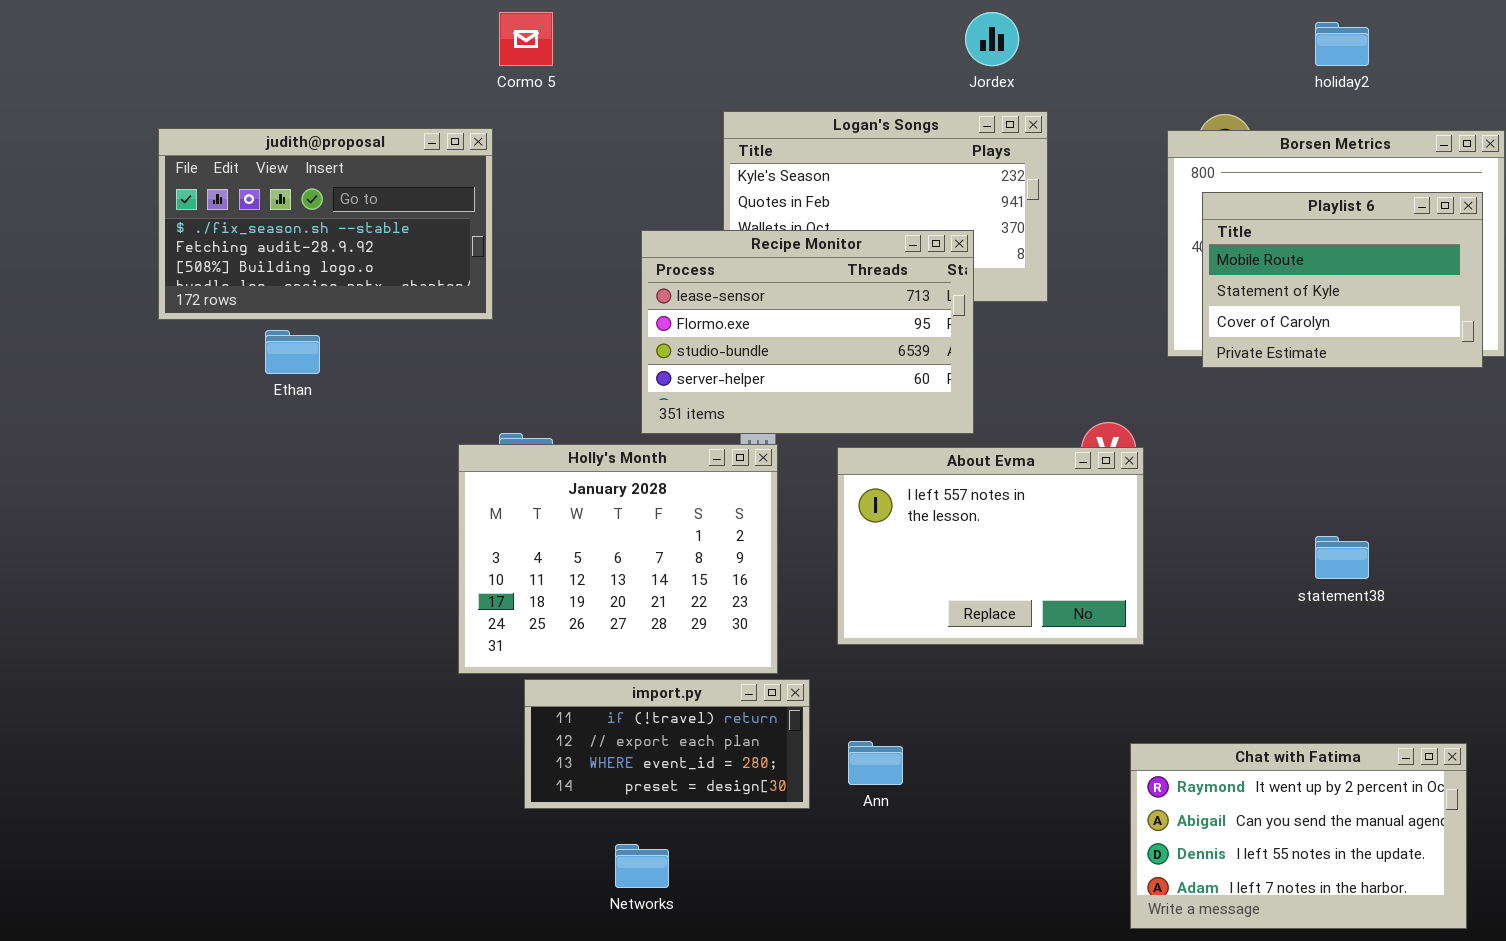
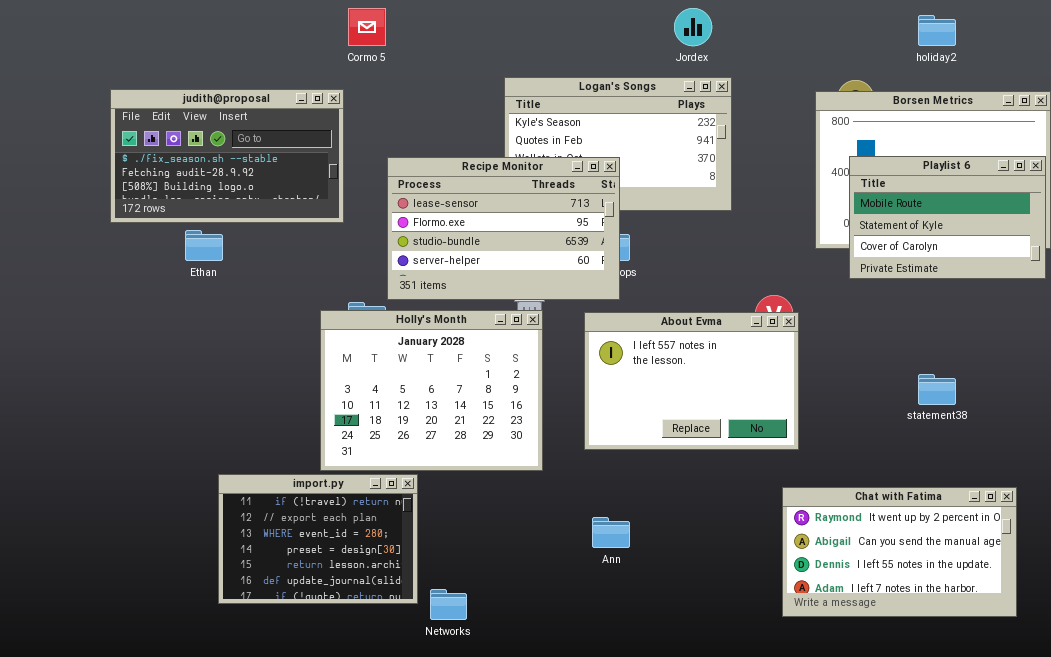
Playlist 6: [1202,192,1483,368] -> [849,156,1046,279], moved
Recipe Monitor: [641,230,974,434] -> [387,157,620,300], moved
import.py: [524,679,810,809] -> [218,474,418,604], moved, resized
Chat with Fatima: [1130,743,1467,929] -> [782,487,1017,617], moved

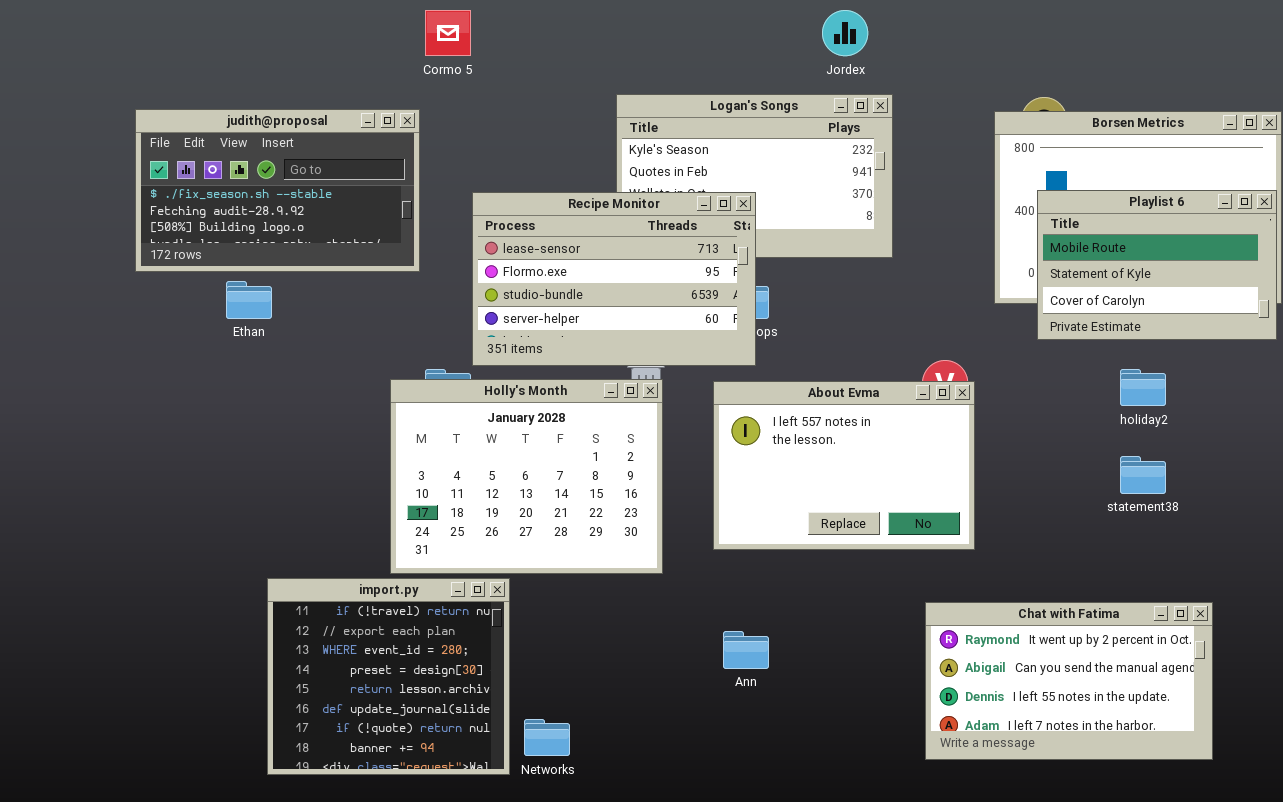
holiday2: [918,15,956,46] -> [1120,369,1166,406], moved
import.py: [218,474,418,604] -> [267,578,510,775], resized
Chat with Fatima: [782,487,1017,617] -> [925,602,1213,760], moved

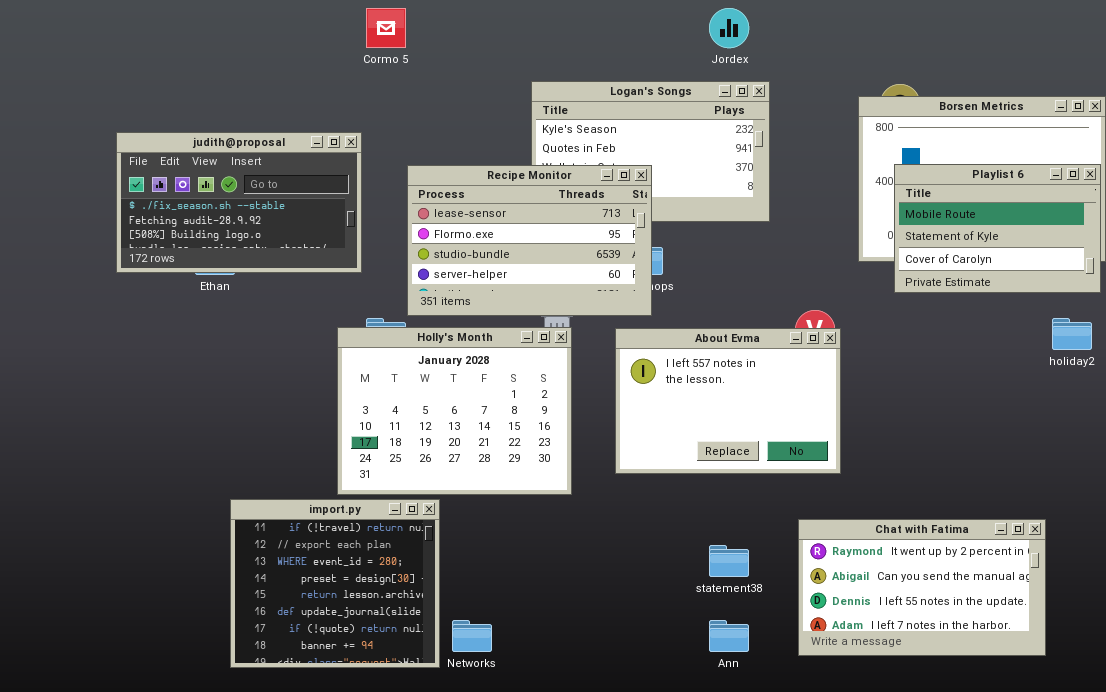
judith@proposal: [135,109,420,272] -> [116,132,362,273], moved
holiday2: [1120,369,1166,406] -> [1052,318,1092,350], moved
statement38: [1120,456,1166,494] -> [709,545,749,577], moved
Ann: [723,631,769,669] -> [709,620,749,652], moved

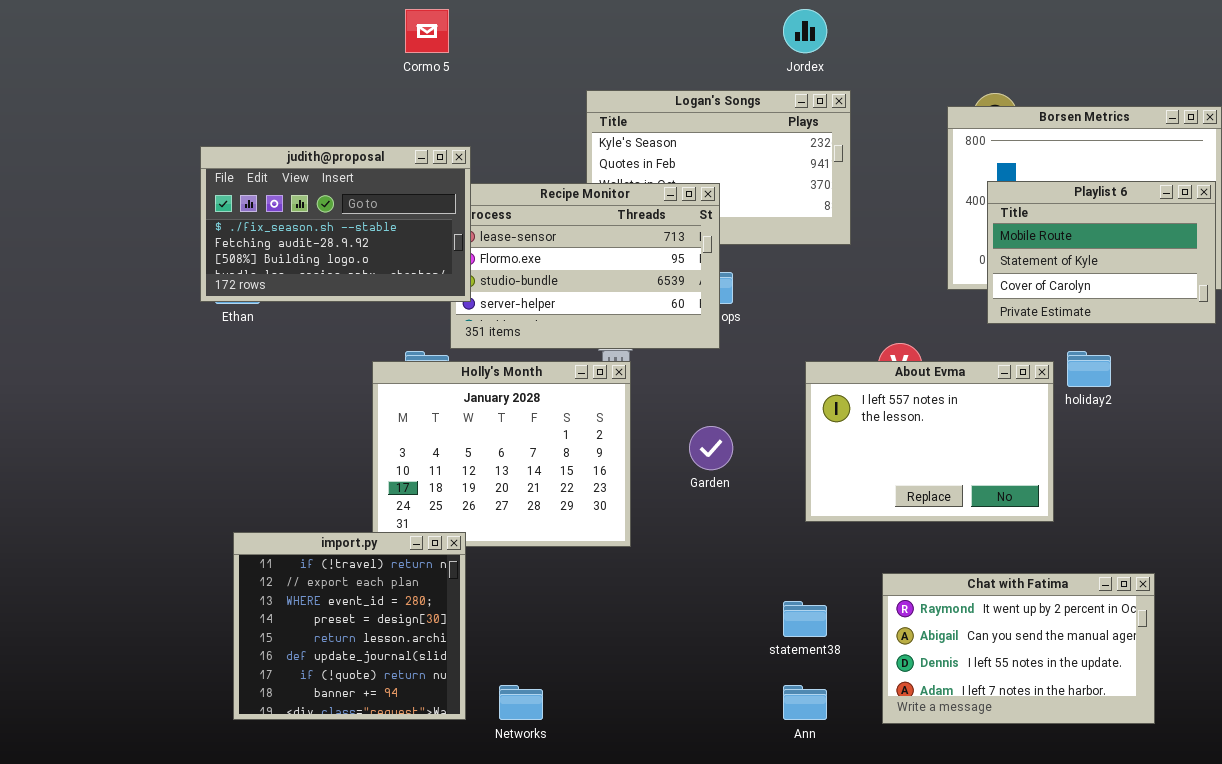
judith@proposal: [116,132,362,273] -> [200,146,471,302], moved
holiday2: [1052,318,1092,350] -> [1067,351,1111,387], moved
About Evma: [615,328,841,474] -> [805,361,1054,522], moved
import.py: [230,499,440,668] -> [233,532,466,720], moved

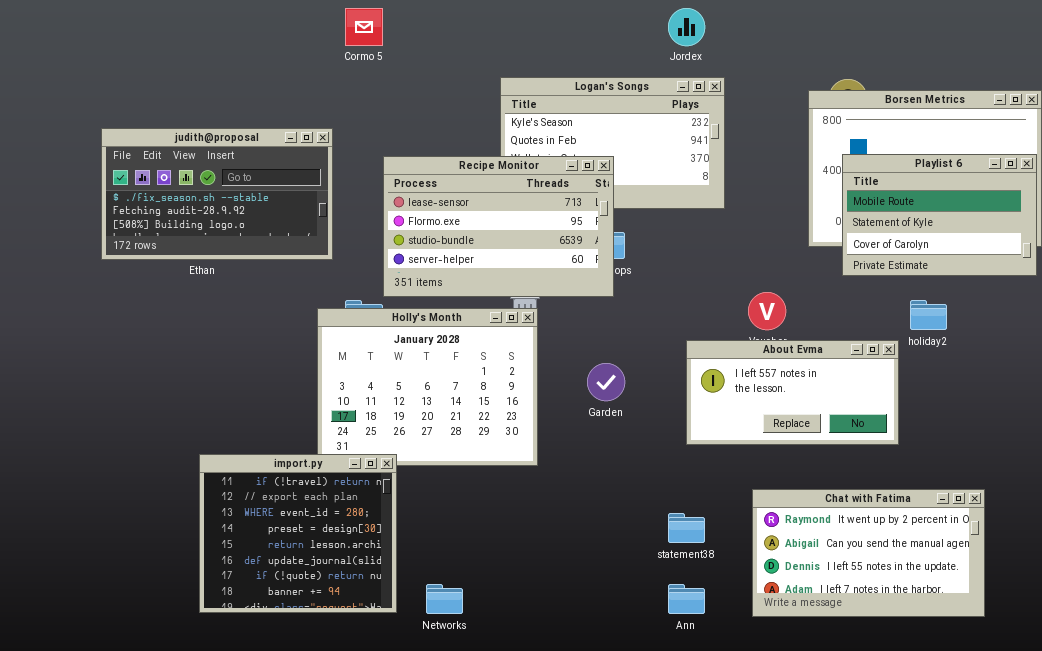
judith@proposal: [200,146,471,302] -> [101,128,333,260], moved
About Evma: [805,361,1054,522] -> [686,340,899,445], resized

